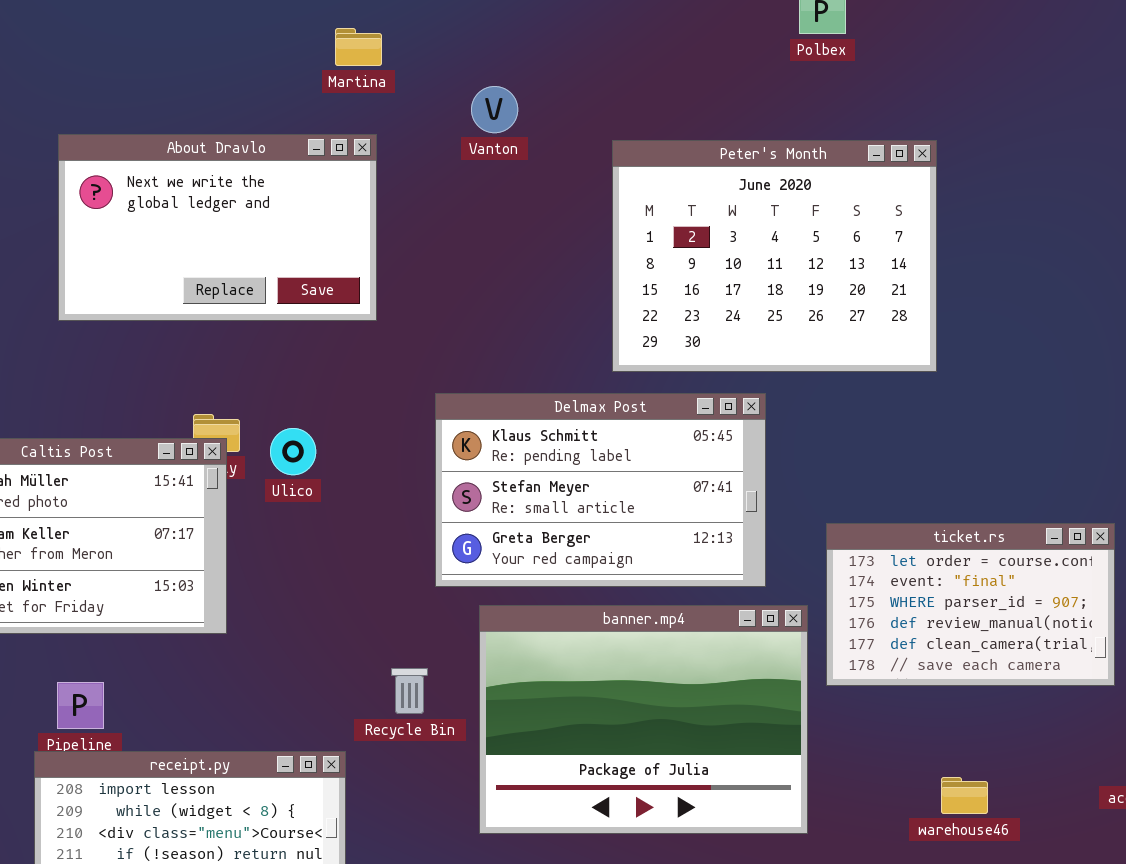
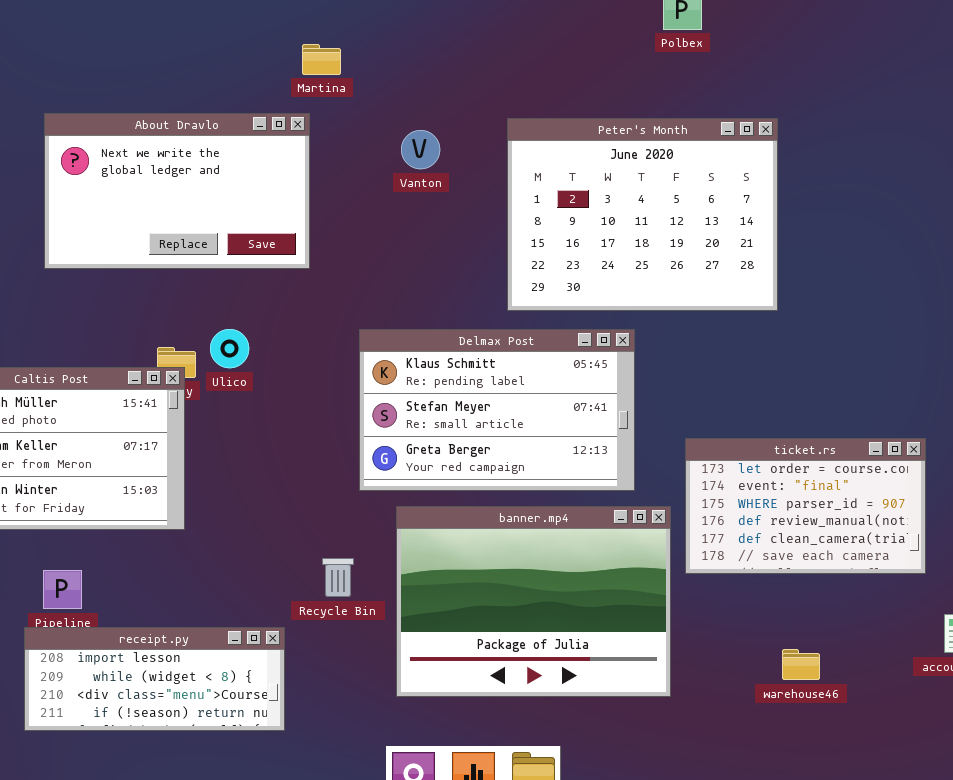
Martina: [335,28,382,66] -> [302,44,341,75], moved
Vanton: [471,86,518,133] -> [401,130,440,169], moved
Ulico: [270,428,316,475] -> [210,329,249,368], moved

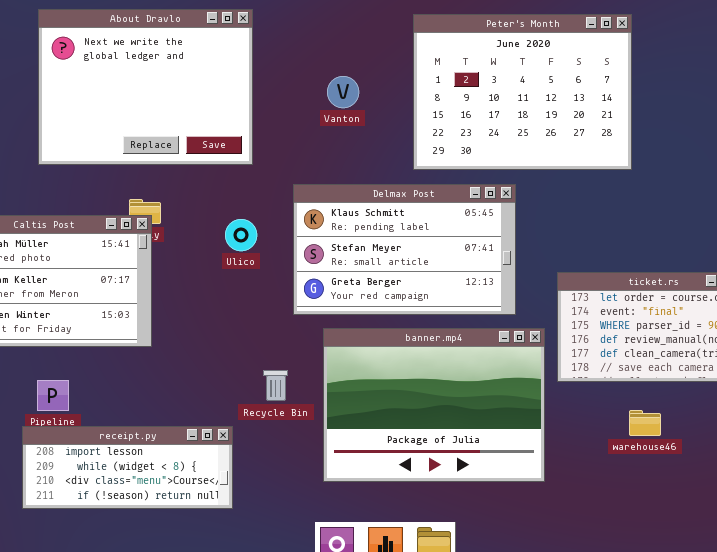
About Dravlo: [44,113,310,269] -> [38,9,253,165], resized
Vanton: [401,130,440,169] -> [327,76,359,108], moved
Ulico: [210,329,249,368] -> [225,219,257,251], moved
warehouse46: [782,649,820,680] -> [629,410,661,436], moved

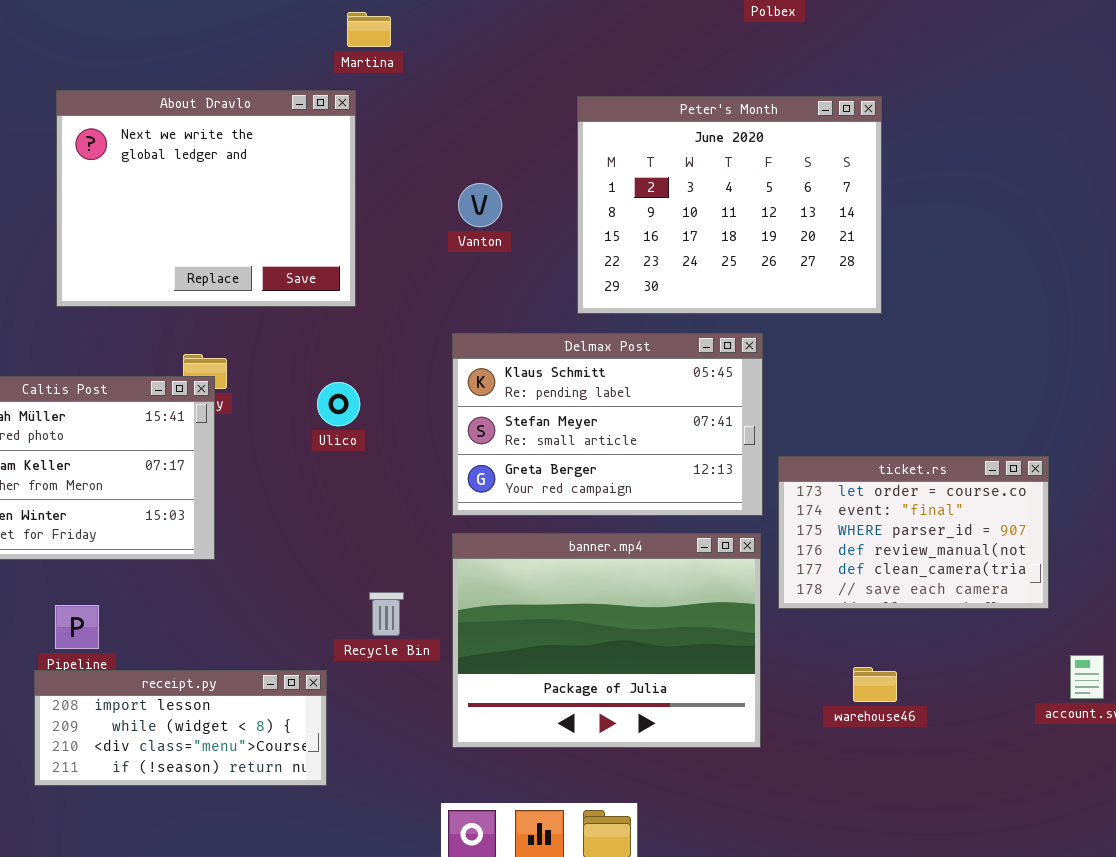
Delmax Post: [293,184,516,315] -> [452,333,763,516], moved
warehouse46: [629,410,661,436] -> [853,667,897,702], moved

